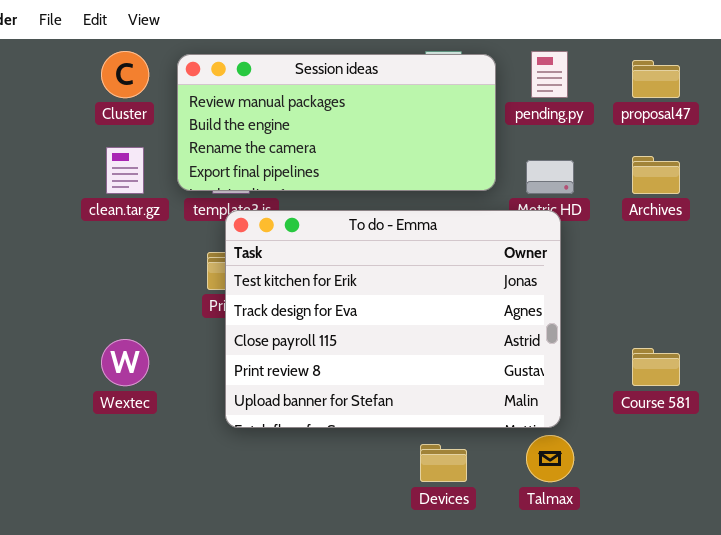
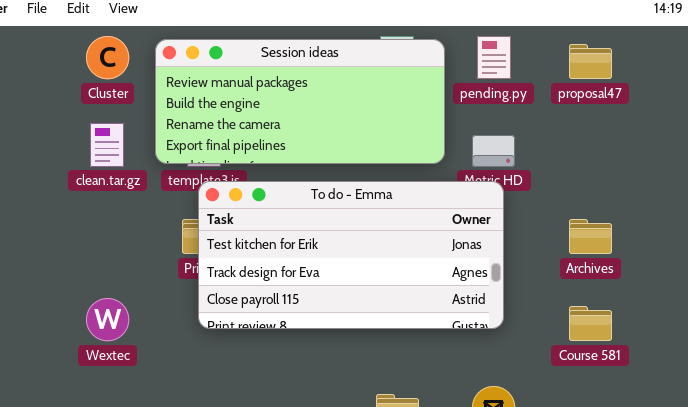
Archives: [632,156,680,194] -> [569,219,612,254], moved
To do - Emma: [225,210,561,428] -> [198,181,504,329], resized

